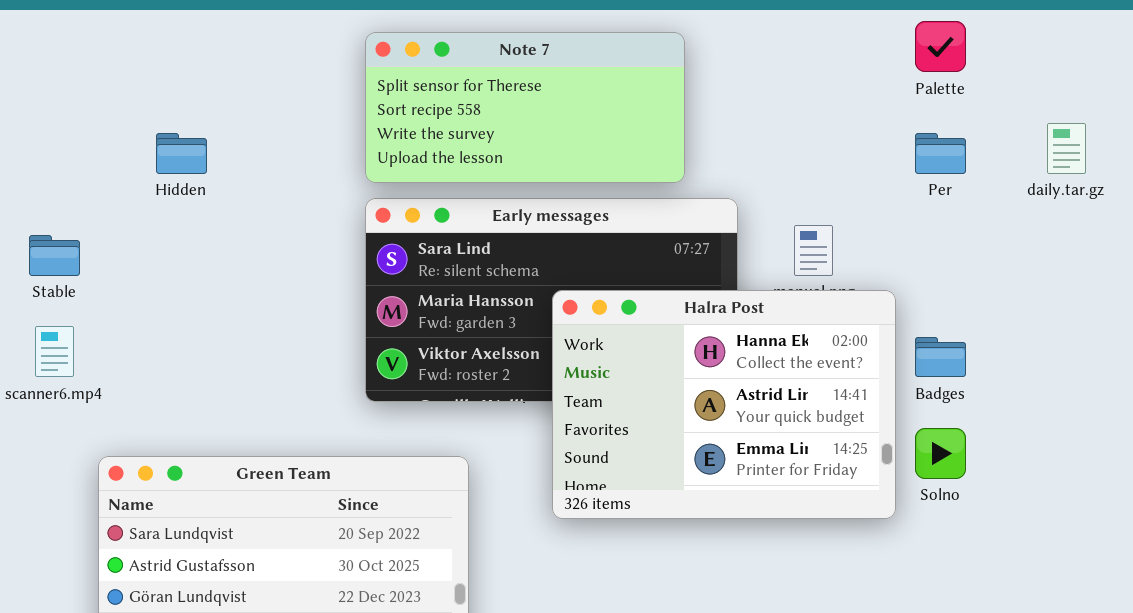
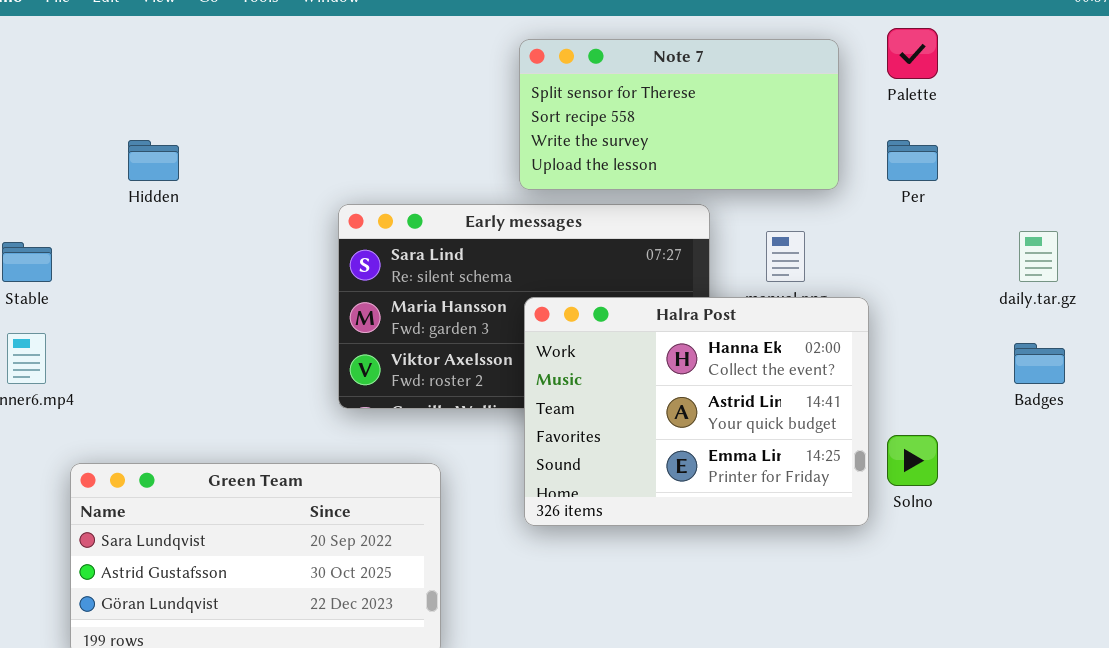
Note 7: [365,32,685,183] -> [519,39,839,190], moved
daily.tar.gz: [1047,123,1086,174] -> [1019,231,1058,282], moved
Badges: [915,337,966,377] -> [1014,343,1065,384], moved

